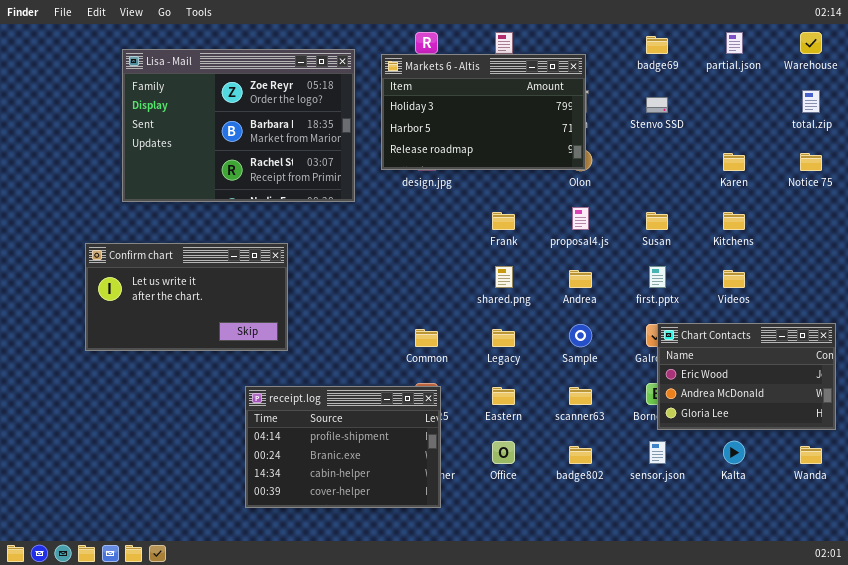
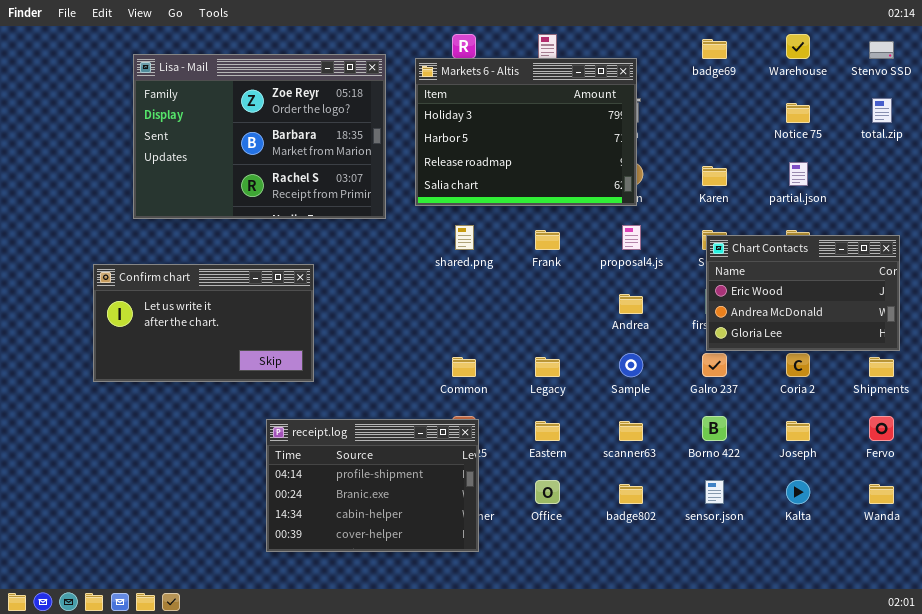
partial.json: [726,32,743,54] -> [789,162,808,186], moved
Warehouse: [800,32,822,54] -> [786,34,810,59], moved
Markets 6 - Altis: [381,54,586,170] -> [415,58,637,206], resized
Stenvo SSD: [646,97,668,113] -> [869,41,894,59], moved
Karen: [723,153,745,171] -> [702,166,727,186], moved
Notice 75: [800,153,822,171] -> [786,103,810,123], moved
shared.png: [495,266,513,288] -> [455,225,474,250], moved
Chart Contacts: [657,323,836,430] -> [706,235,900,351], moved

